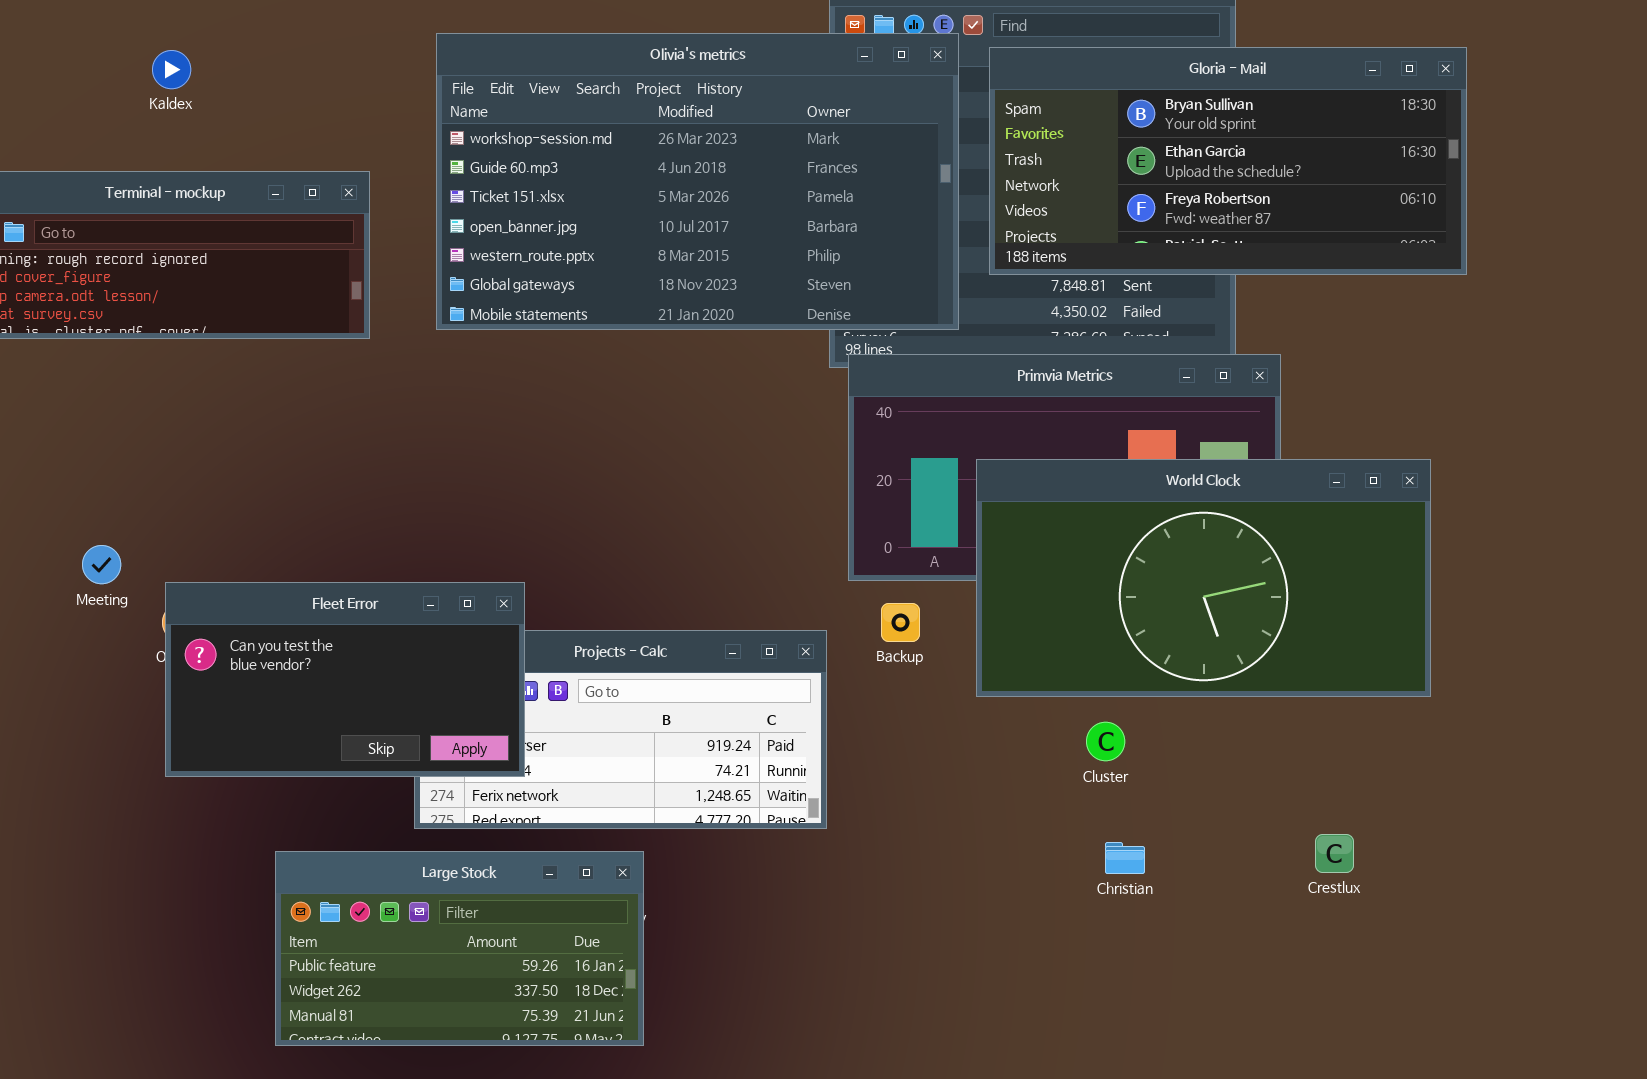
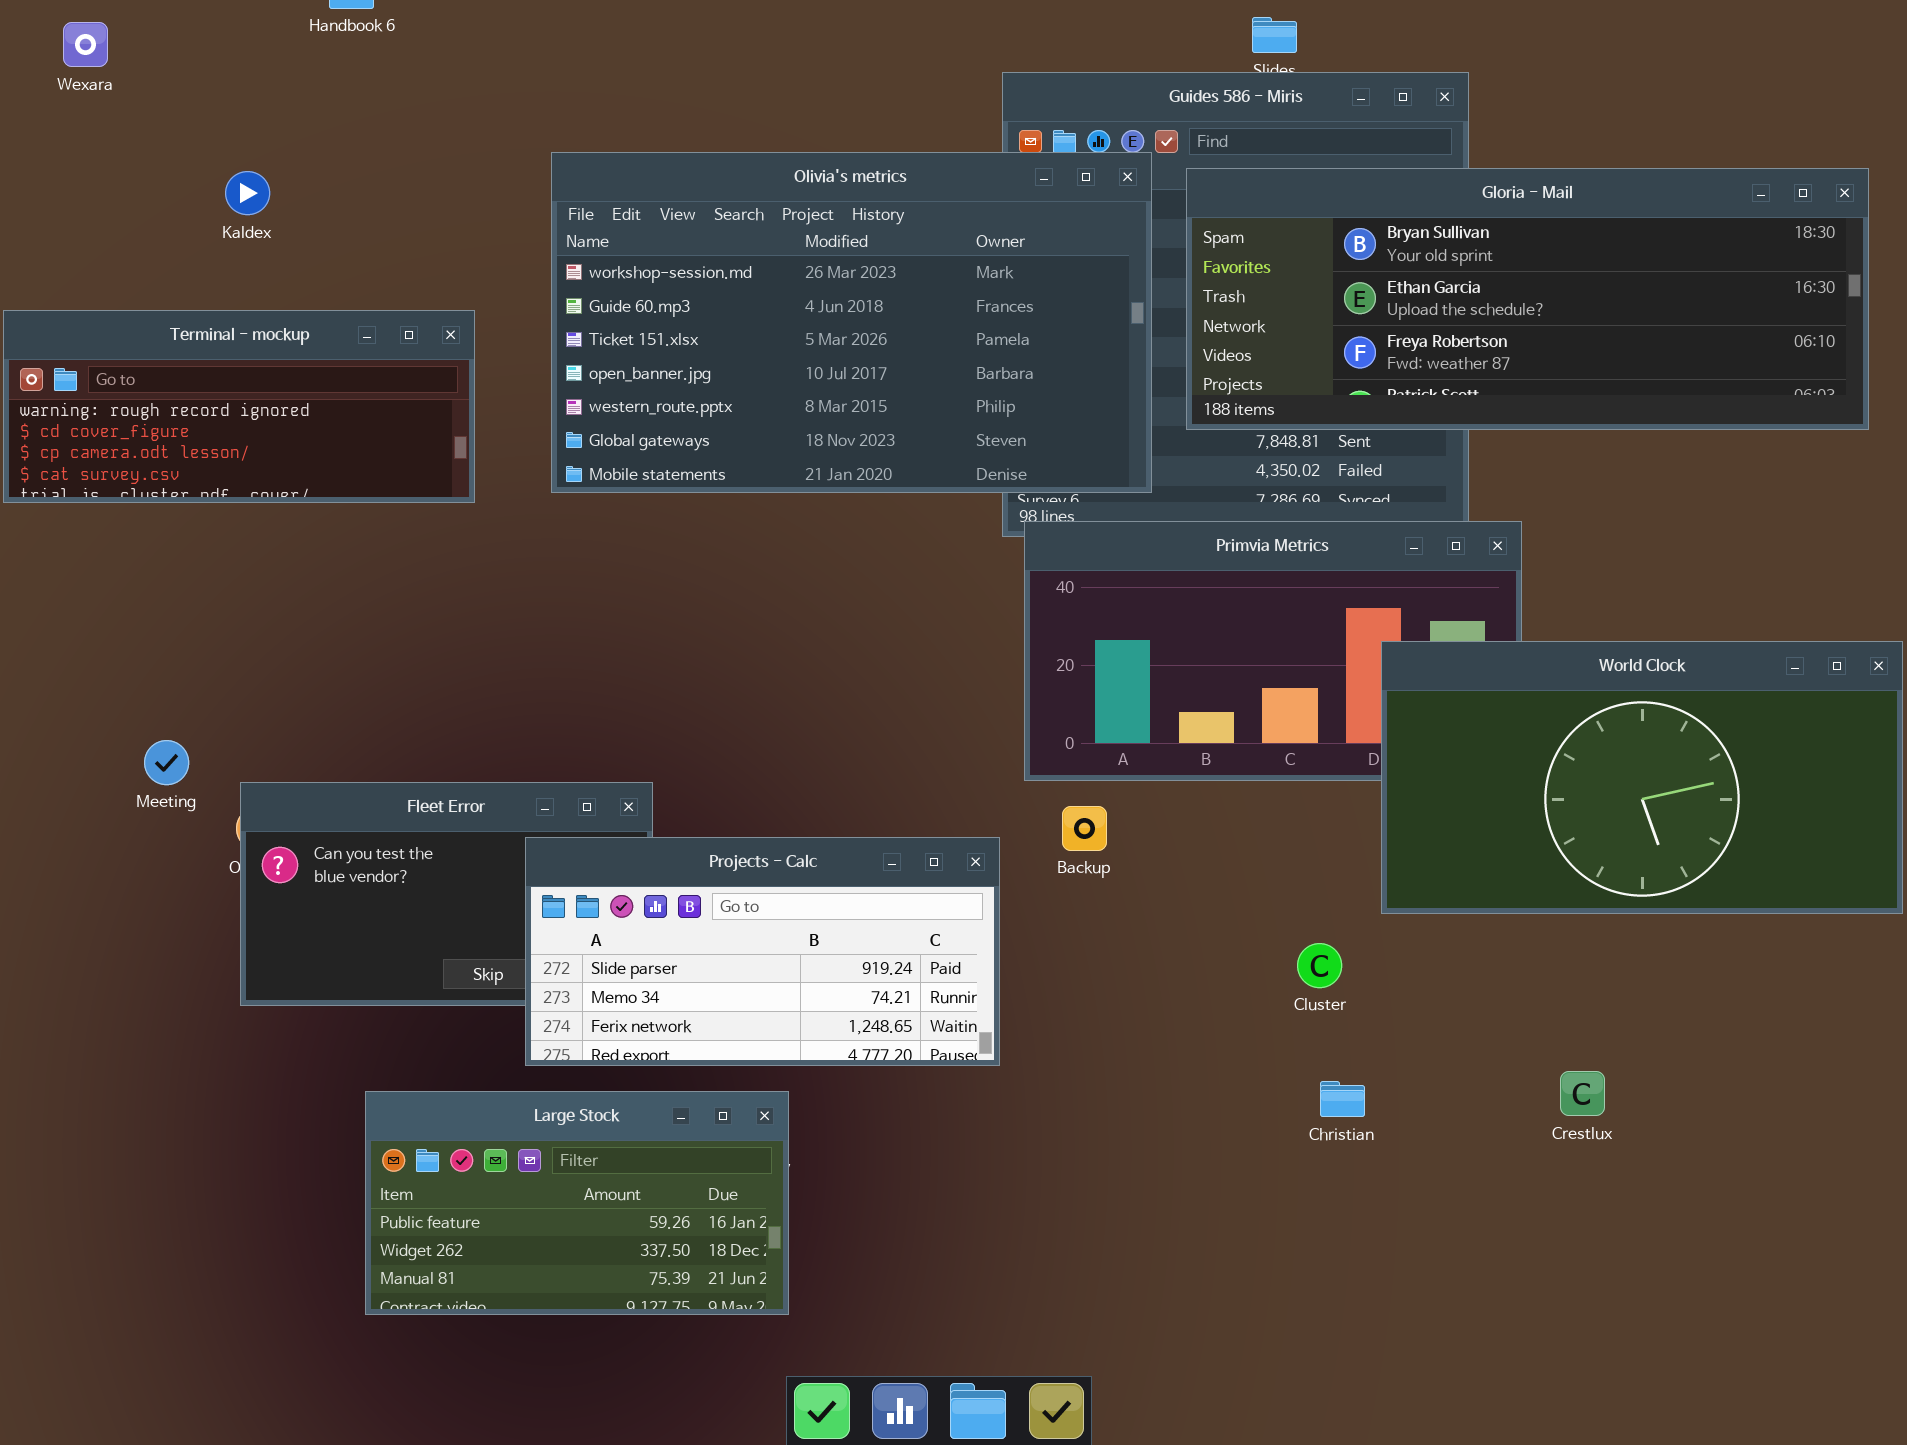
Gloria - Mail: [989,47,1467,275] -> [1186,168,1869,430], resized
World Clock: [976,459,1431,697] -> [1381,641,1903,914], moved
Projects - Calc: [414,630,827,829] -> [525,837,1000,1066], raised

